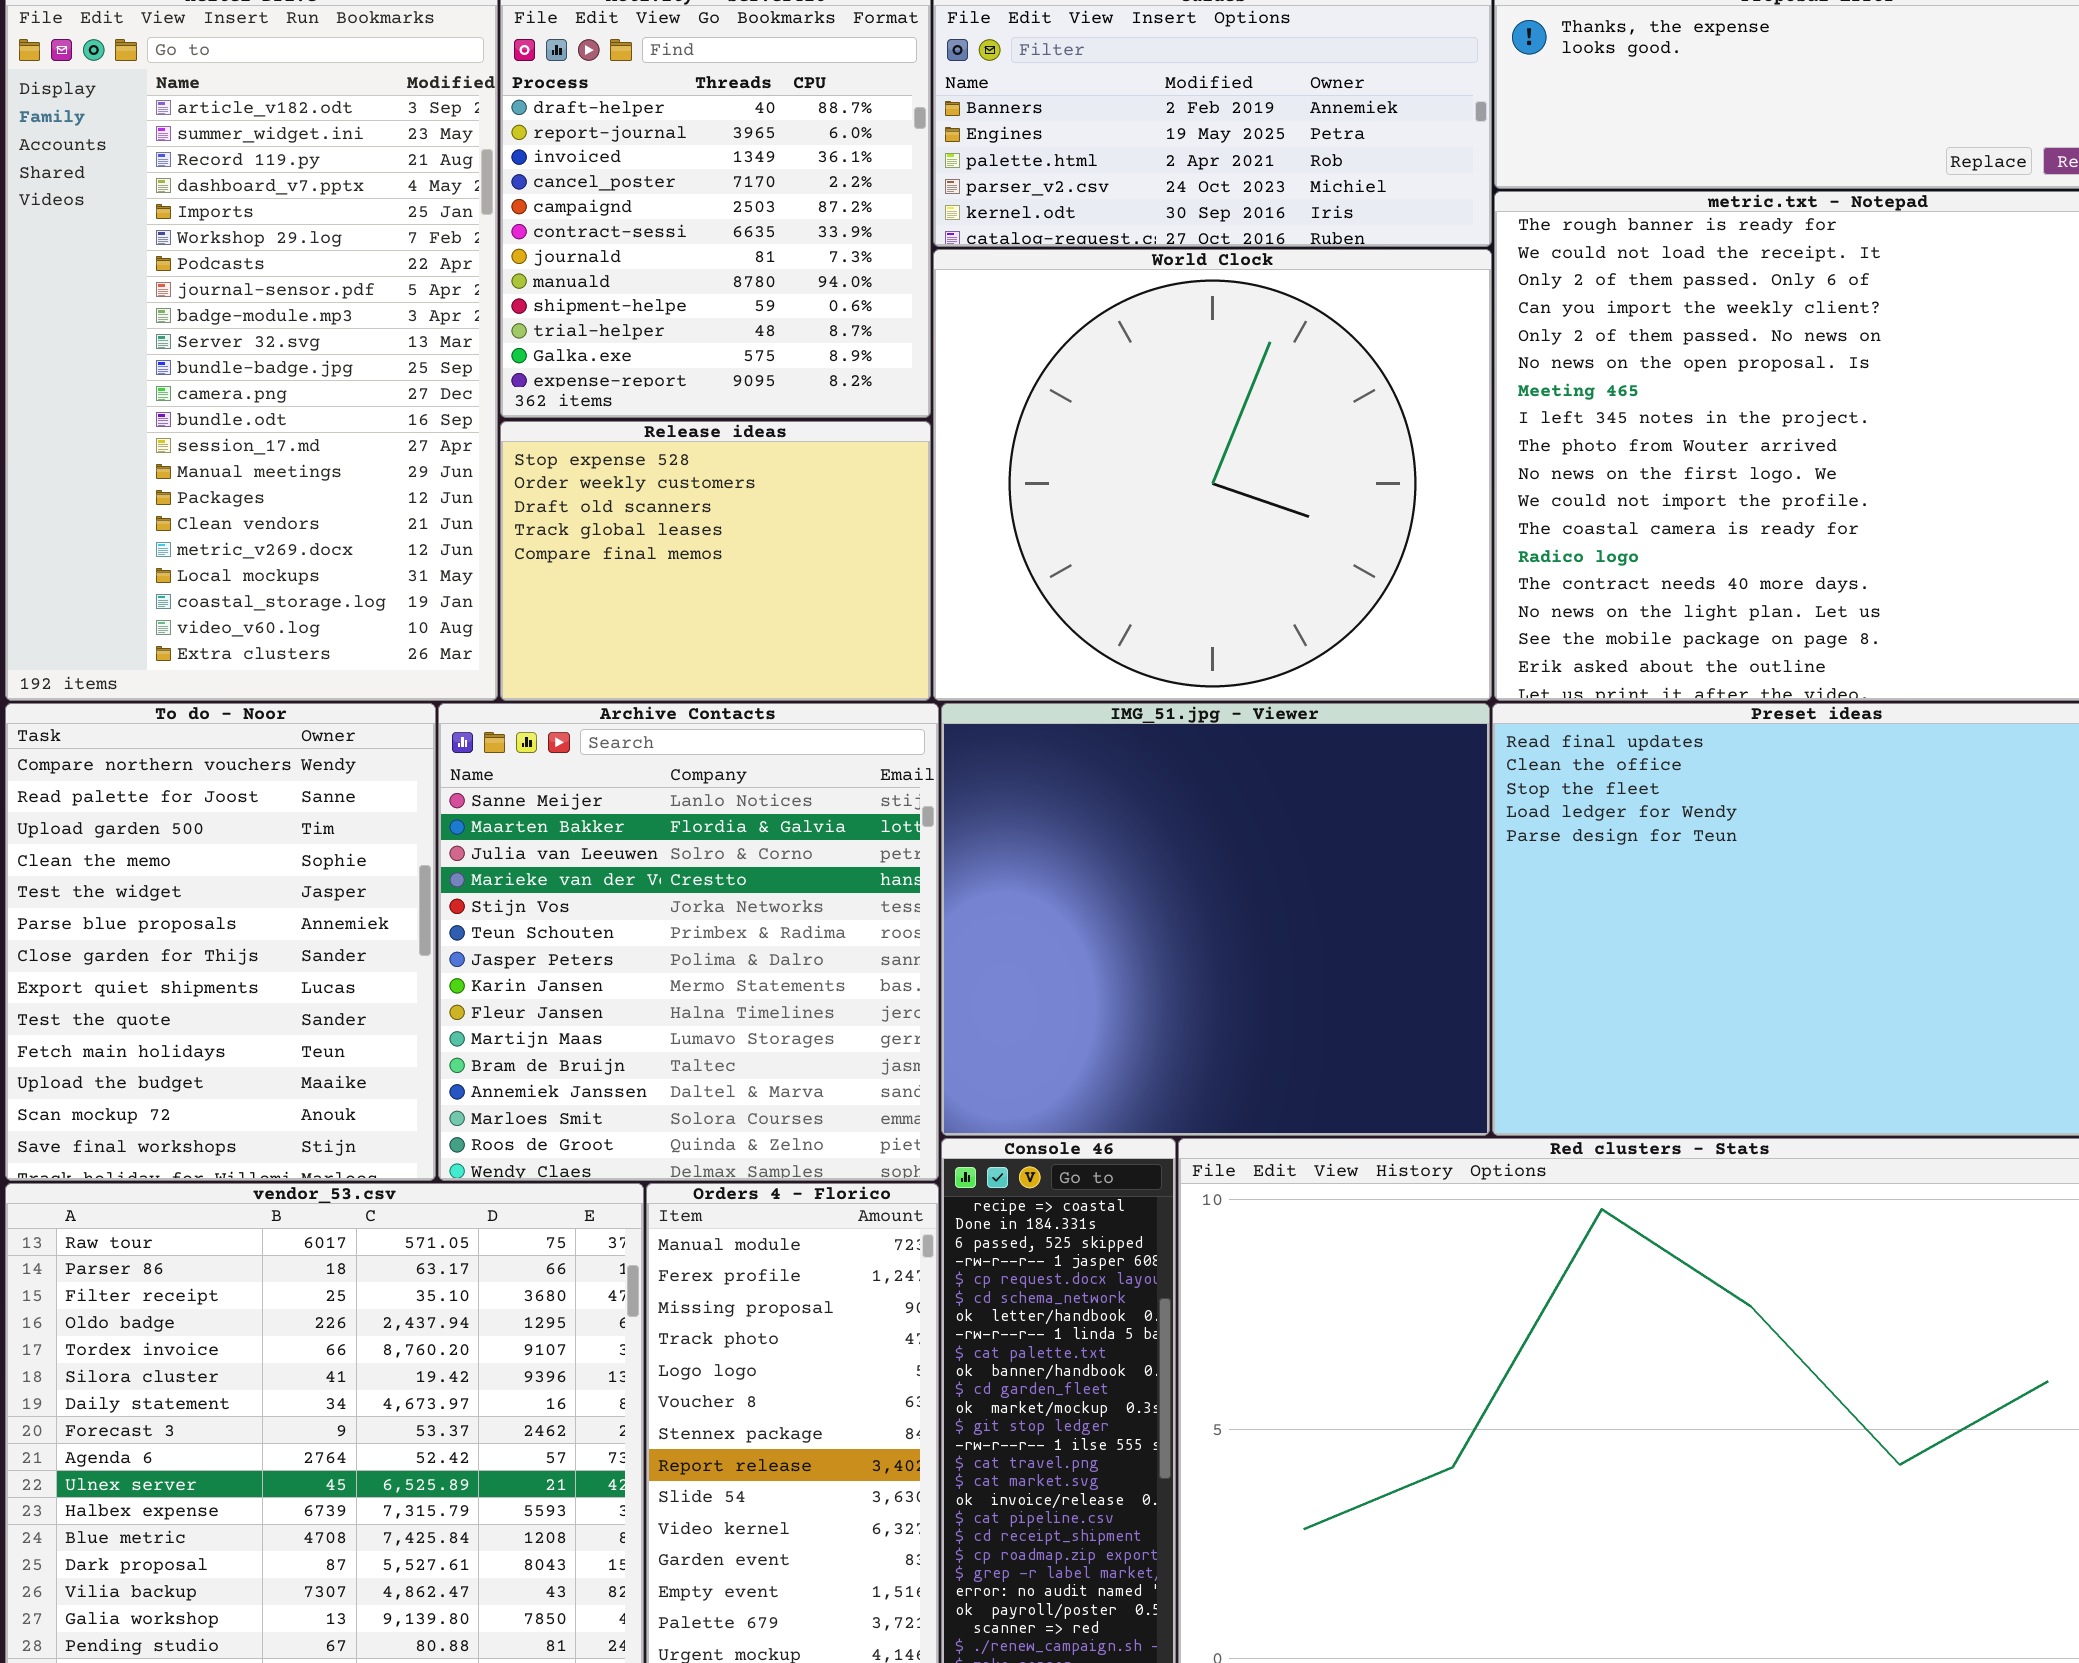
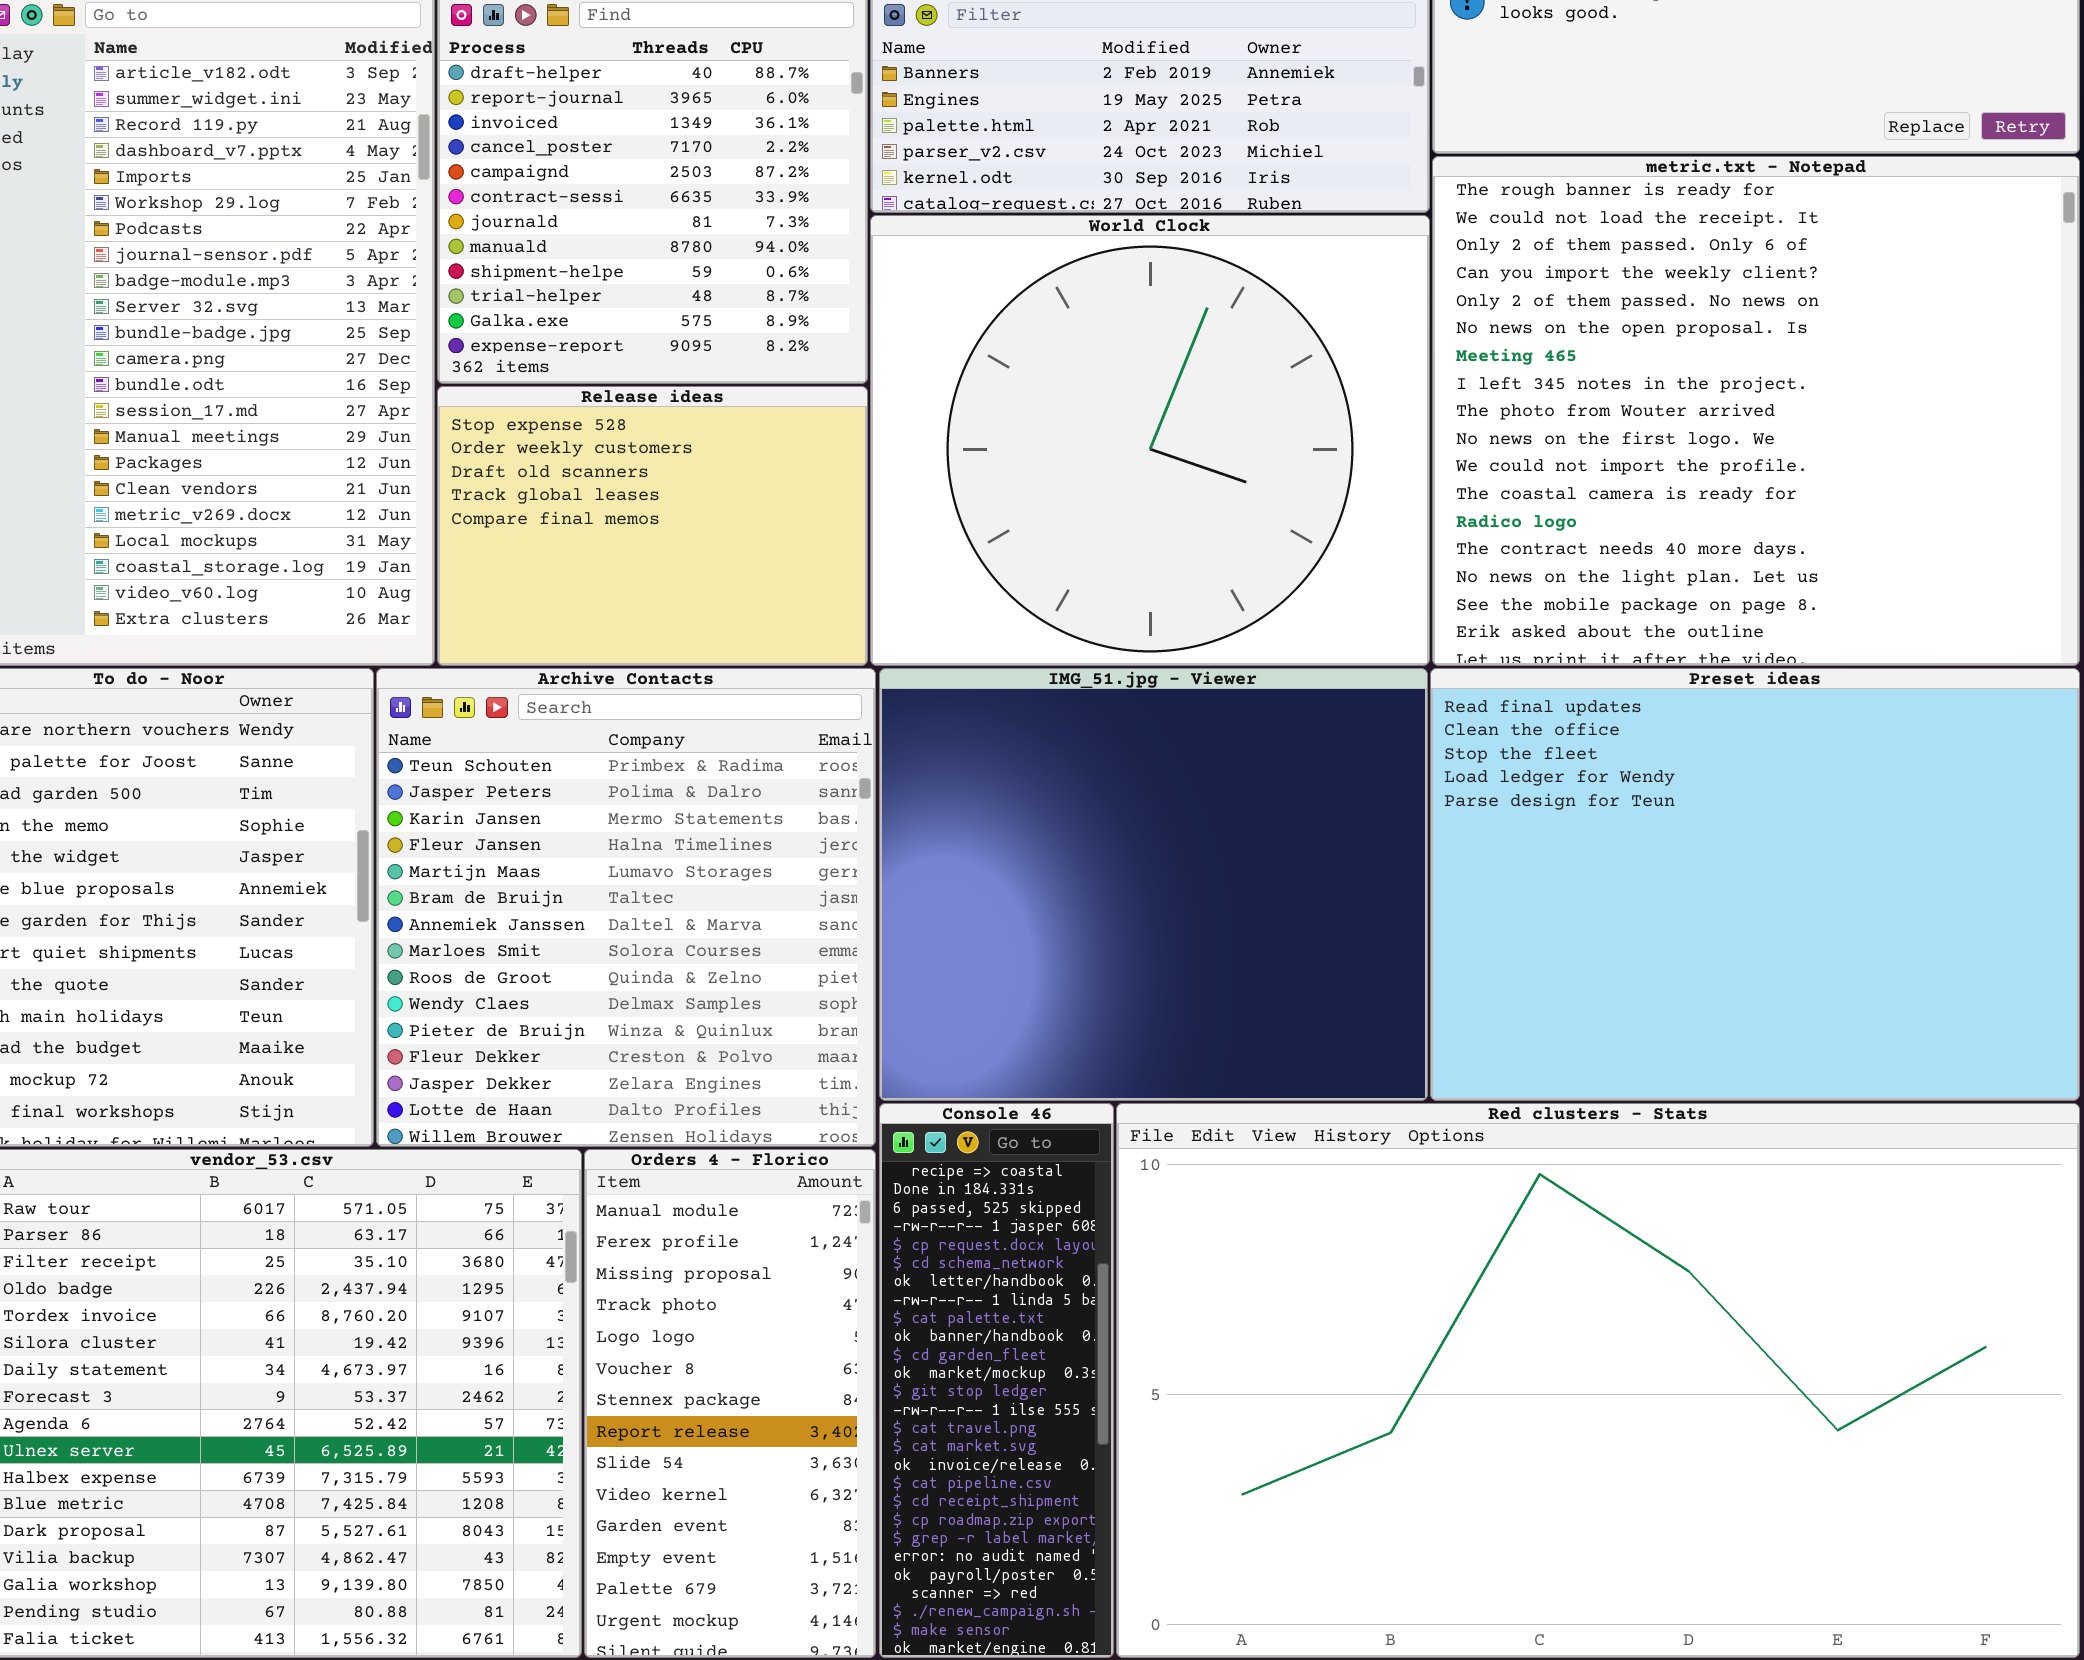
Archive Contacts: [438,703,939,1181] -> [376,668,876,1147], scrolled down 5 rows

